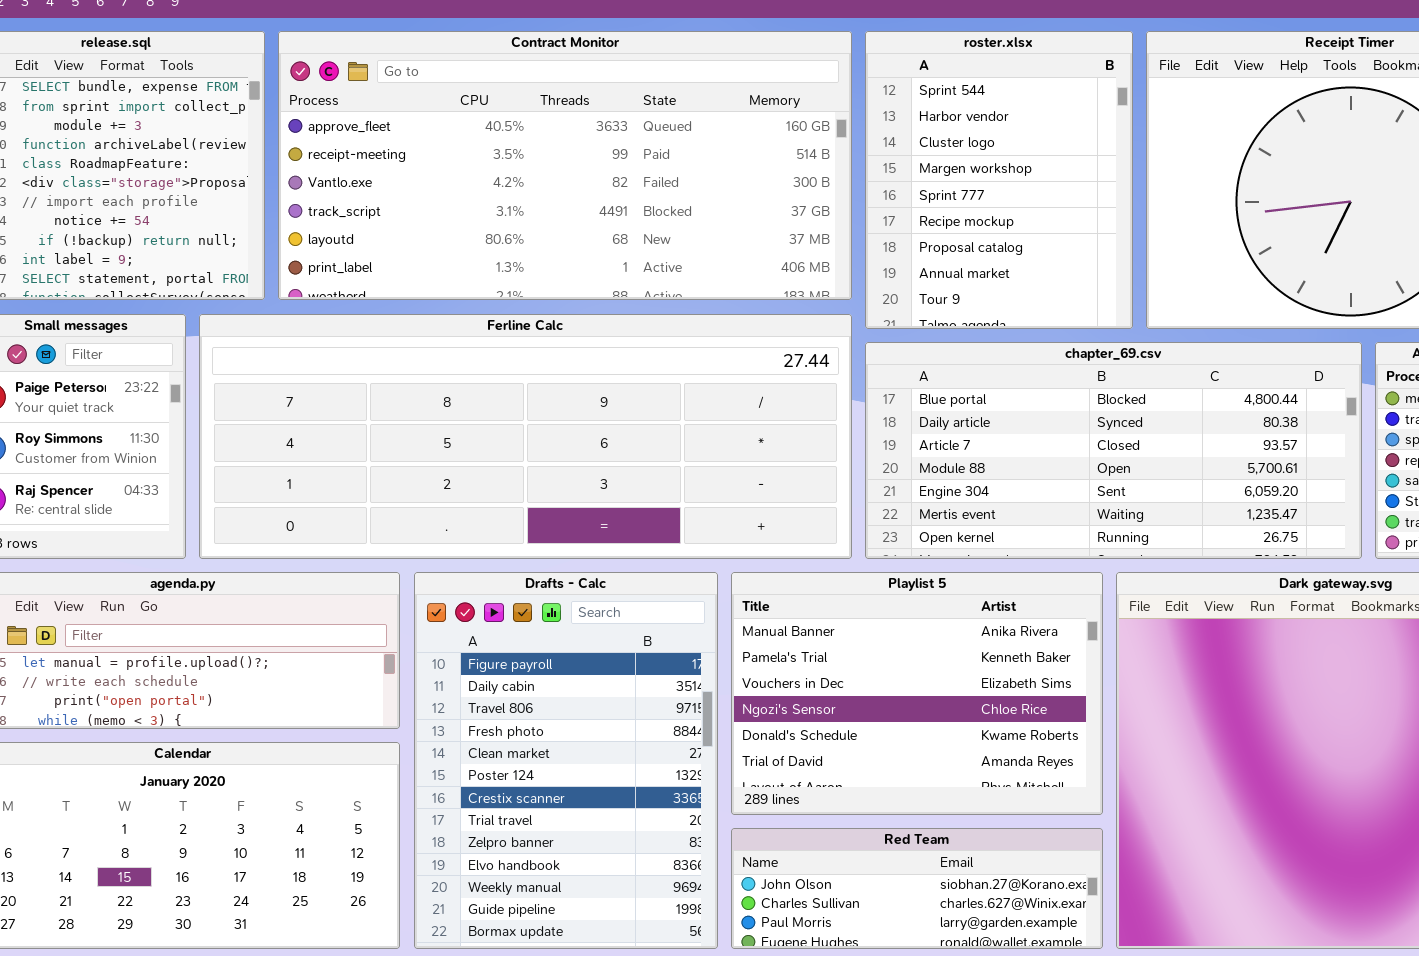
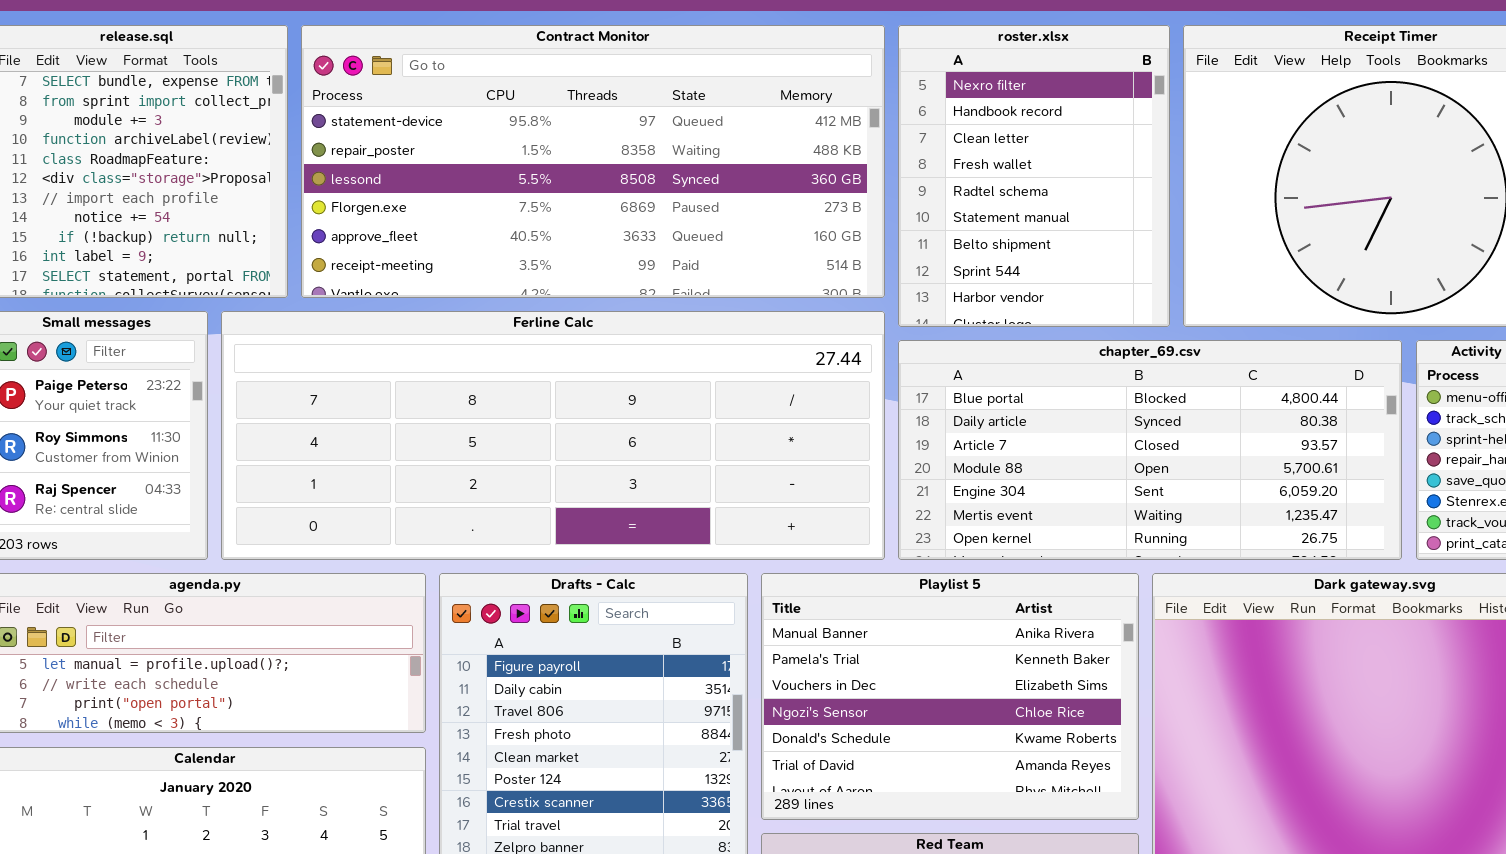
Contract Monitor: [278,31,852,300] -> [301,25,885,298], scrolled up 4 rows
roster.xlsx: [865,31,1133,329] -> [898,25,1170,327], scrolled up 7 rows

